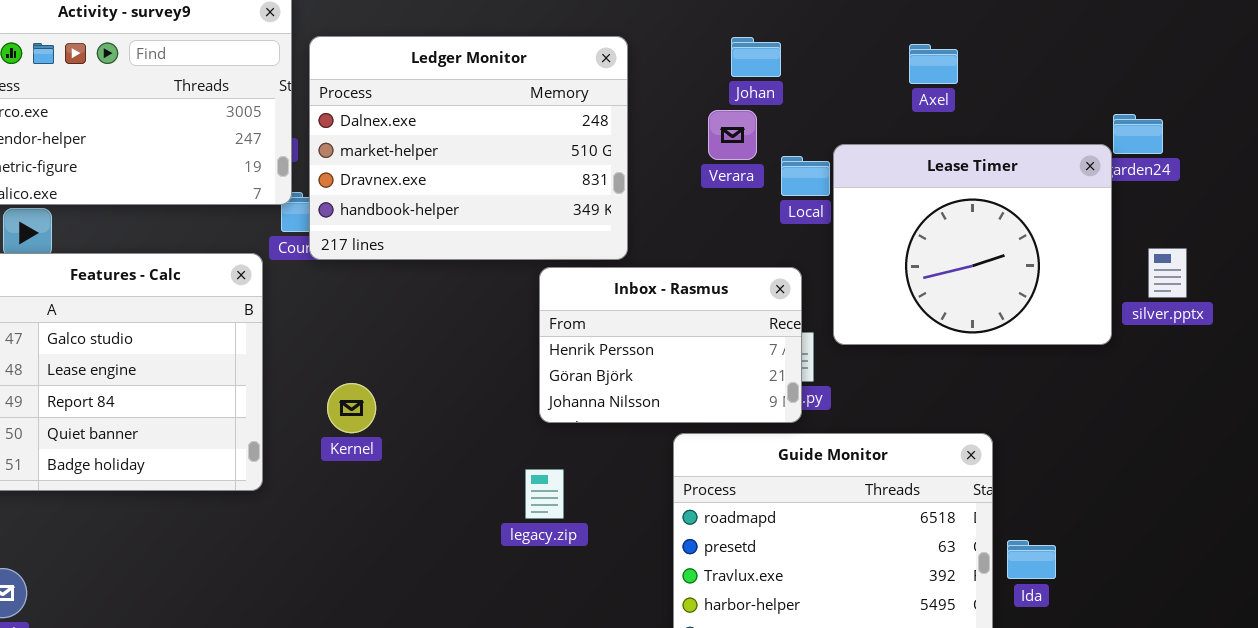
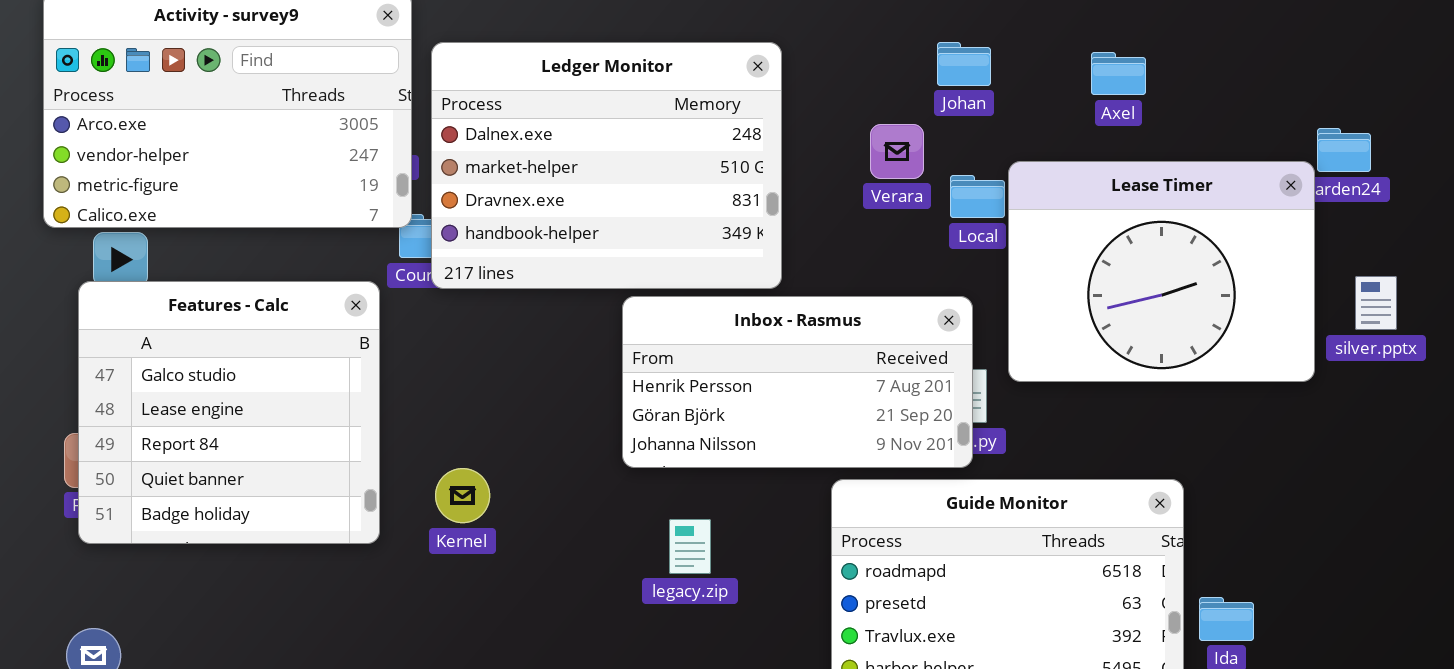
Johan: [731,37,781,77] -> [937,42,991,86], moved
Inbox - Rasmus: [539,267,802,423] -> [622,296,973,468], resized
Kernel: [327,383,376,433] -> [435,468,490,523], moved

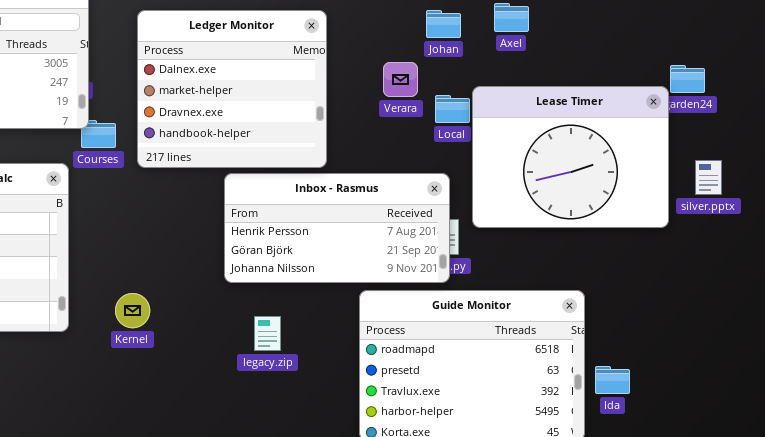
Ledger Monitor: [431,42,782,289] -> [137,10,327,168], resized
Axel: [1091,52,1146,95] -> [494,3,529,32], moved
Kernel: [435,468,490,523] -> [115,293,150,328], moved

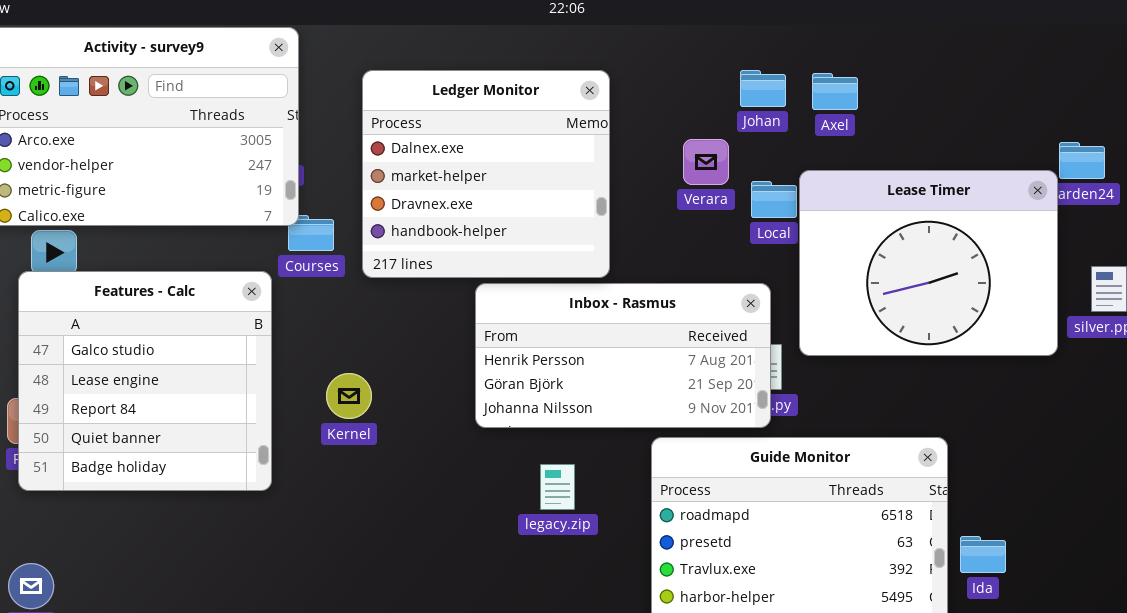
Axel: [494,3,529,32] -> [812,73,858,110], moved
Kernel: [115,293,150,328] -> [326,373,372,419], moved
legacy.zip: [254,316,281,351] -> [540,464,575,510], moved

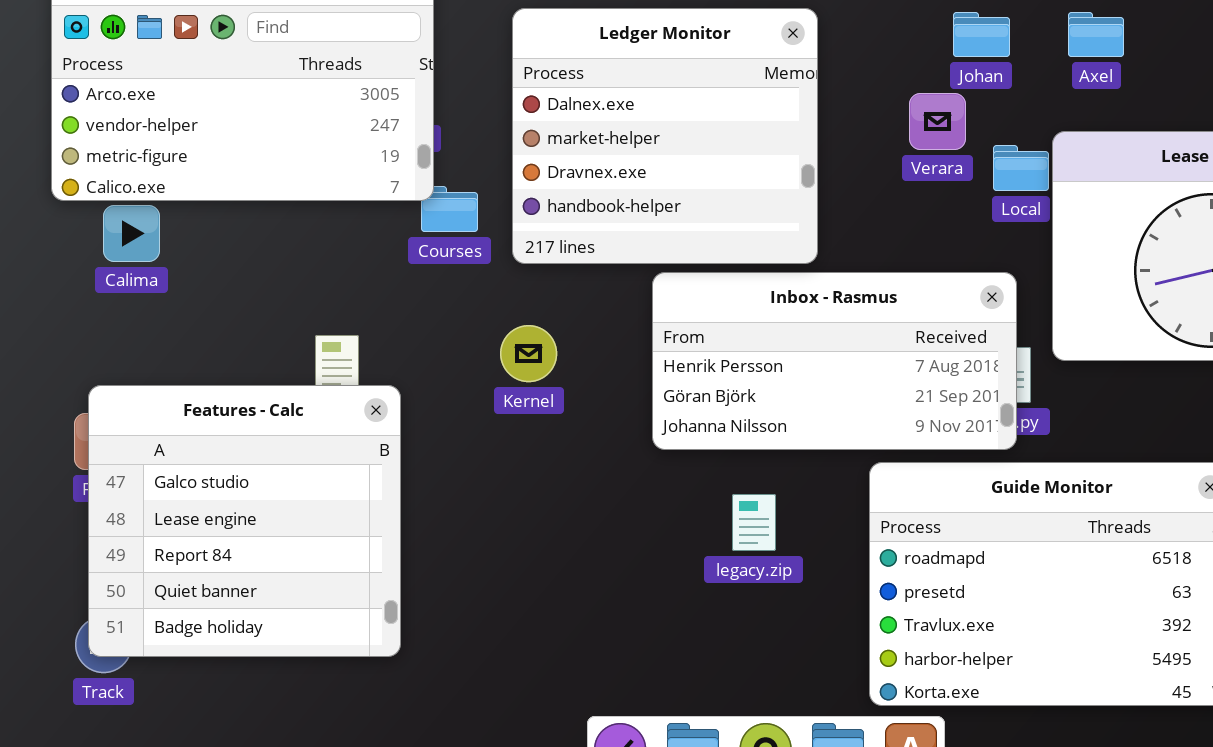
Johan: [740,70,786,107] -> [953,12,1010,57], moved
Features - Calc: [18,271,272,491] -> [88,385,401,657], moved
Kernel: [326,373,372,419] -> [500,325,557,382], moved

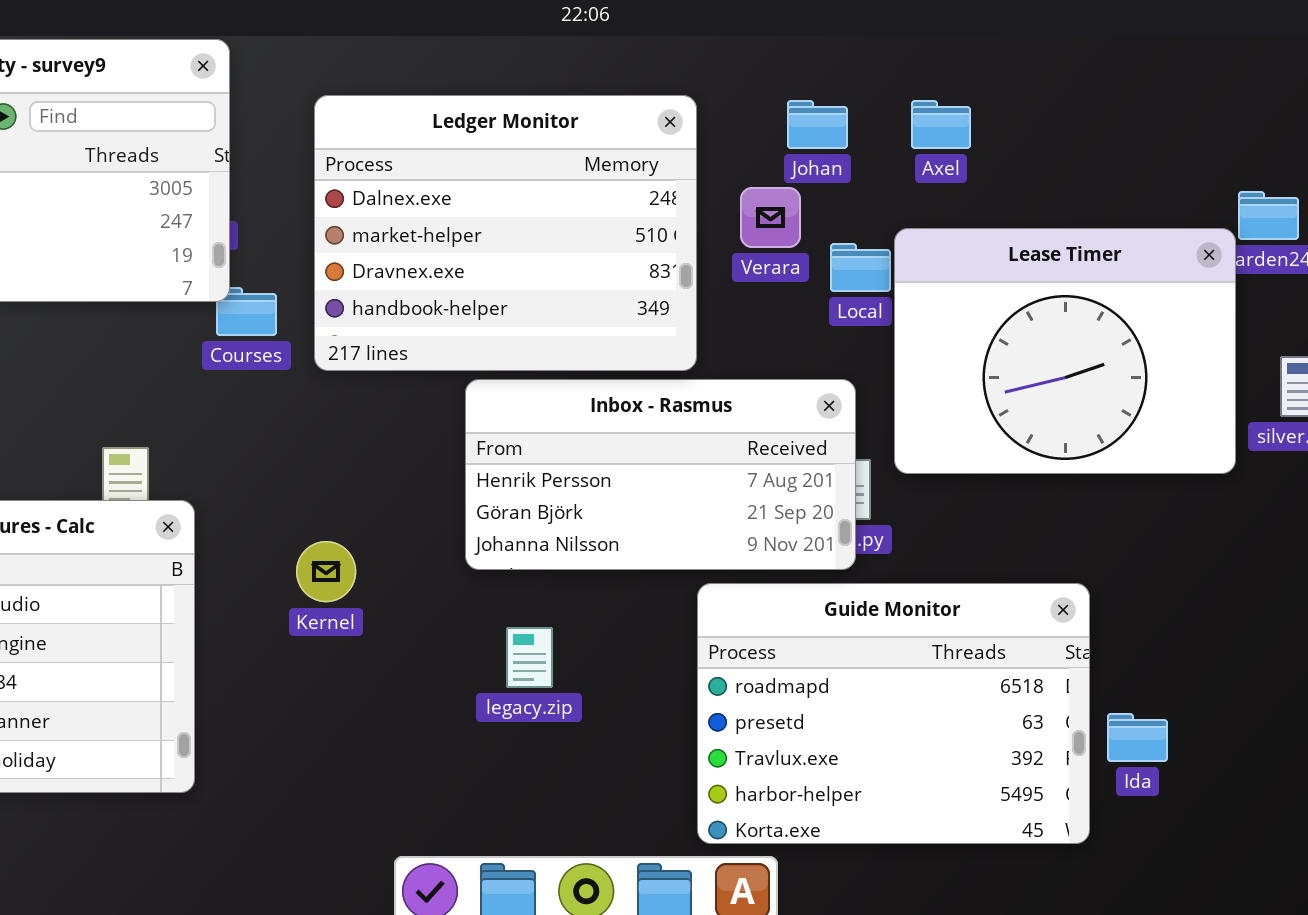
Ledger Monitor: [512,8,818,264] -> [314,95,697,371], resized
Kernel: [500,325,557,382] -> [296,541,356,602], moved
legacy.zip: [732,494,776,551] -> [506,627,553,688], moved

